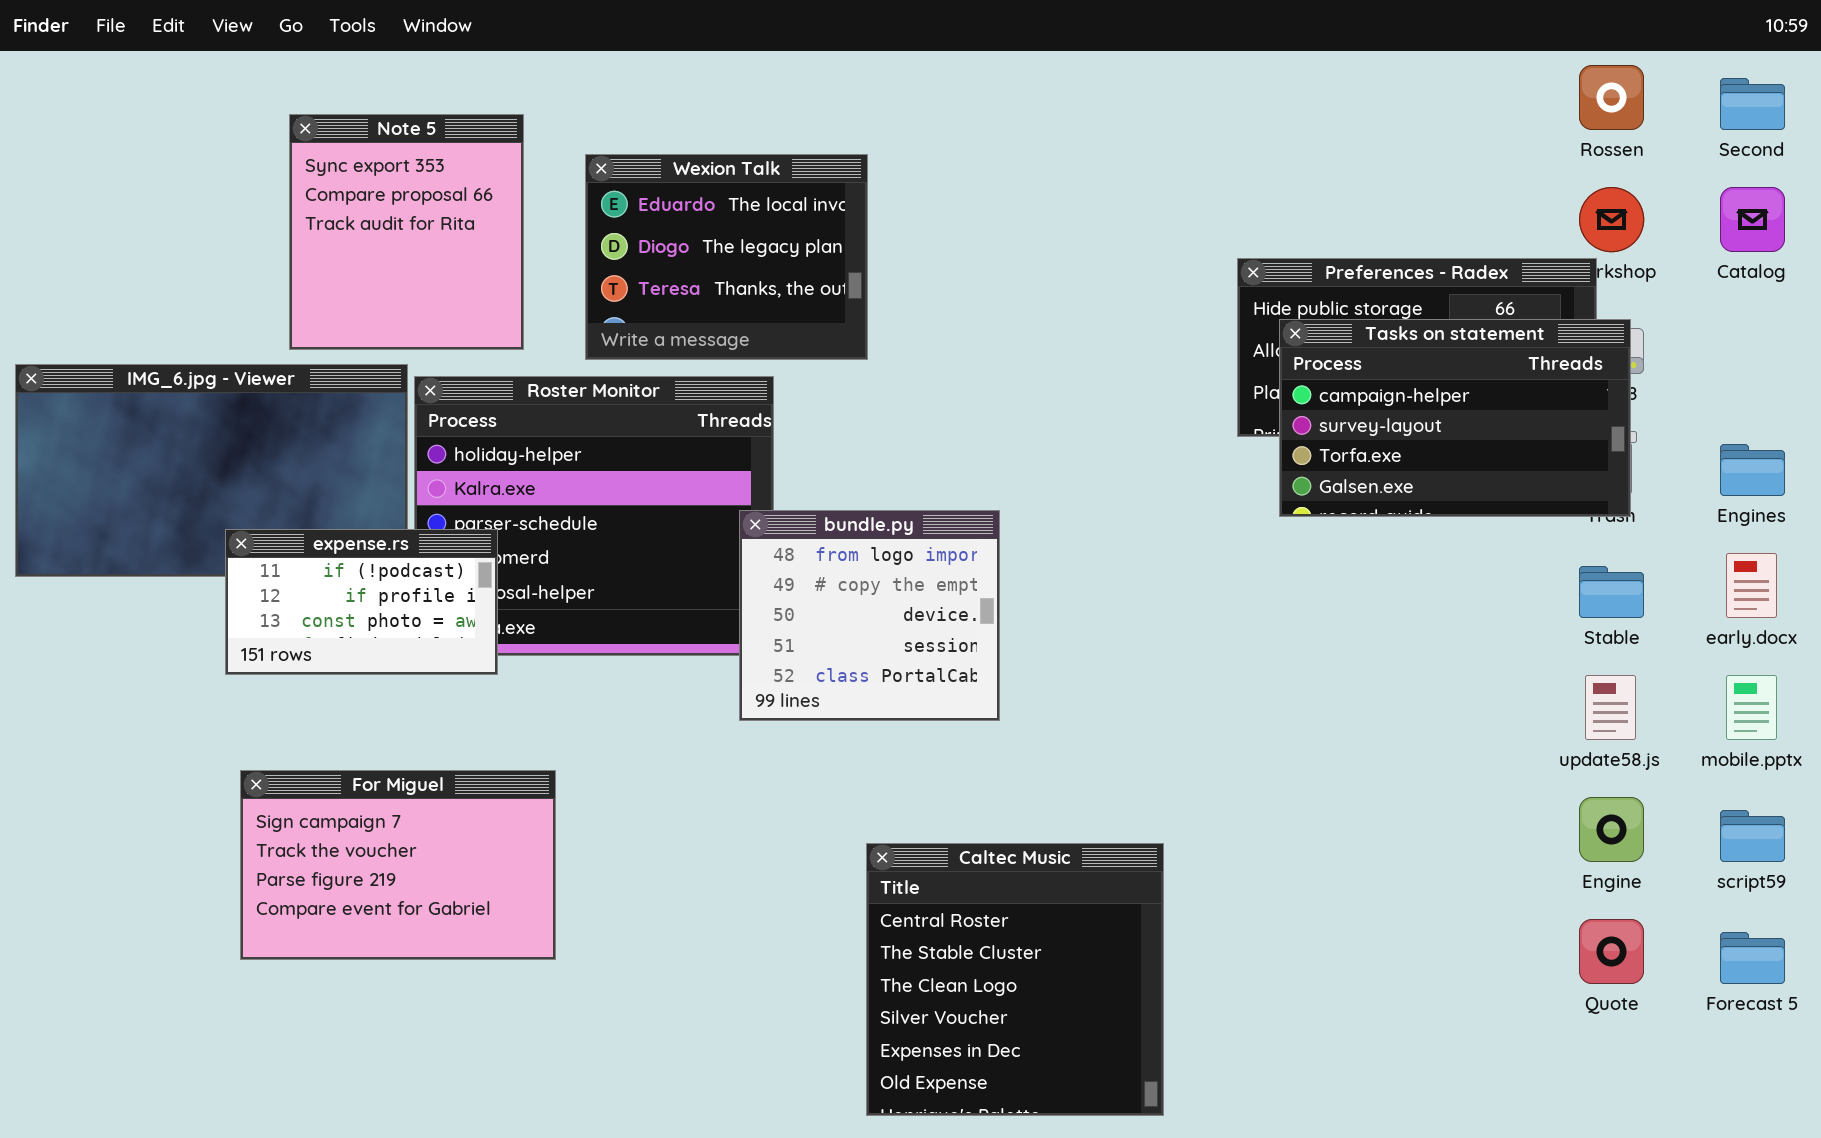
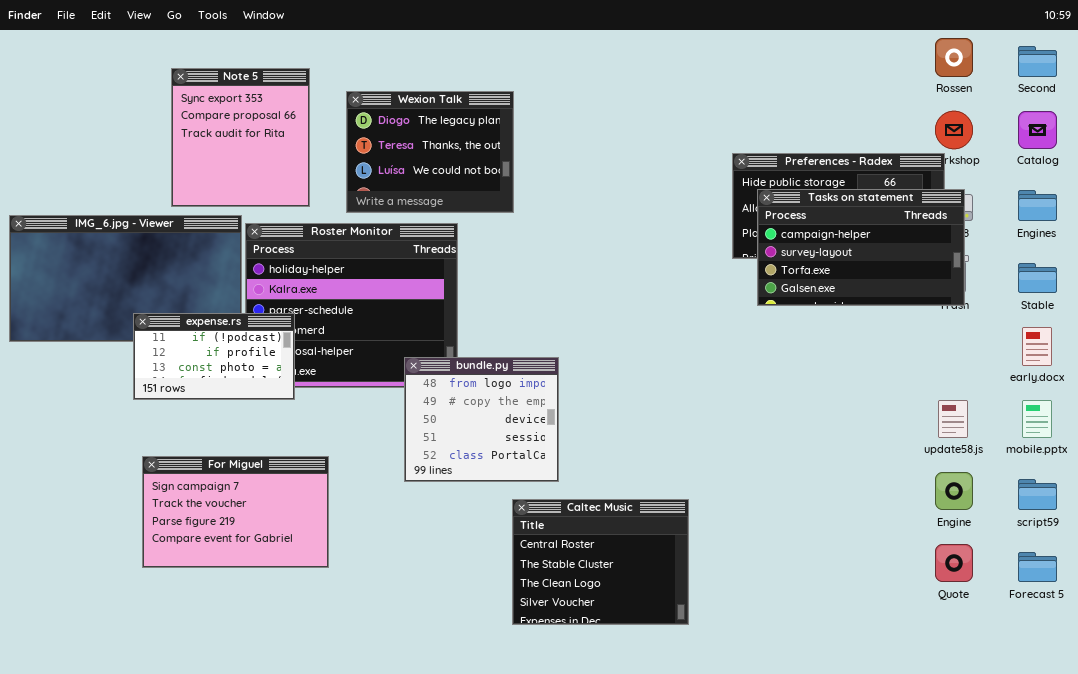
Wexion Talk: [585,154,868,360] -> [346,91,514,213], scrolled down 1 row
Engines: [1720,444,1785,496] -> [1018,190,1057,221], moved
bundle.py: [739,510,1000,721] -> [404,357,559,482], moved
Stable: [1579,566,1644,618] -> [1018,263,1057,293], moved
Caltec Music: [866,843,1164,1116] -> [512,499,689,625], resized

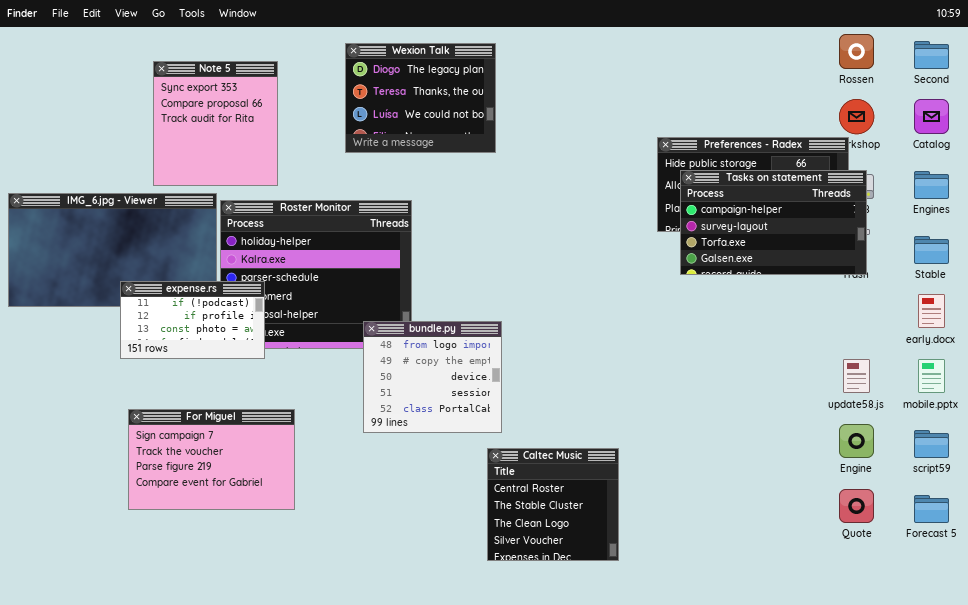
Wexion Talk: [346,91,514,213] -> [345,43,496,153], moved
Caltec Music: [512,499,689,625] -> [487,448,619,561], resized

